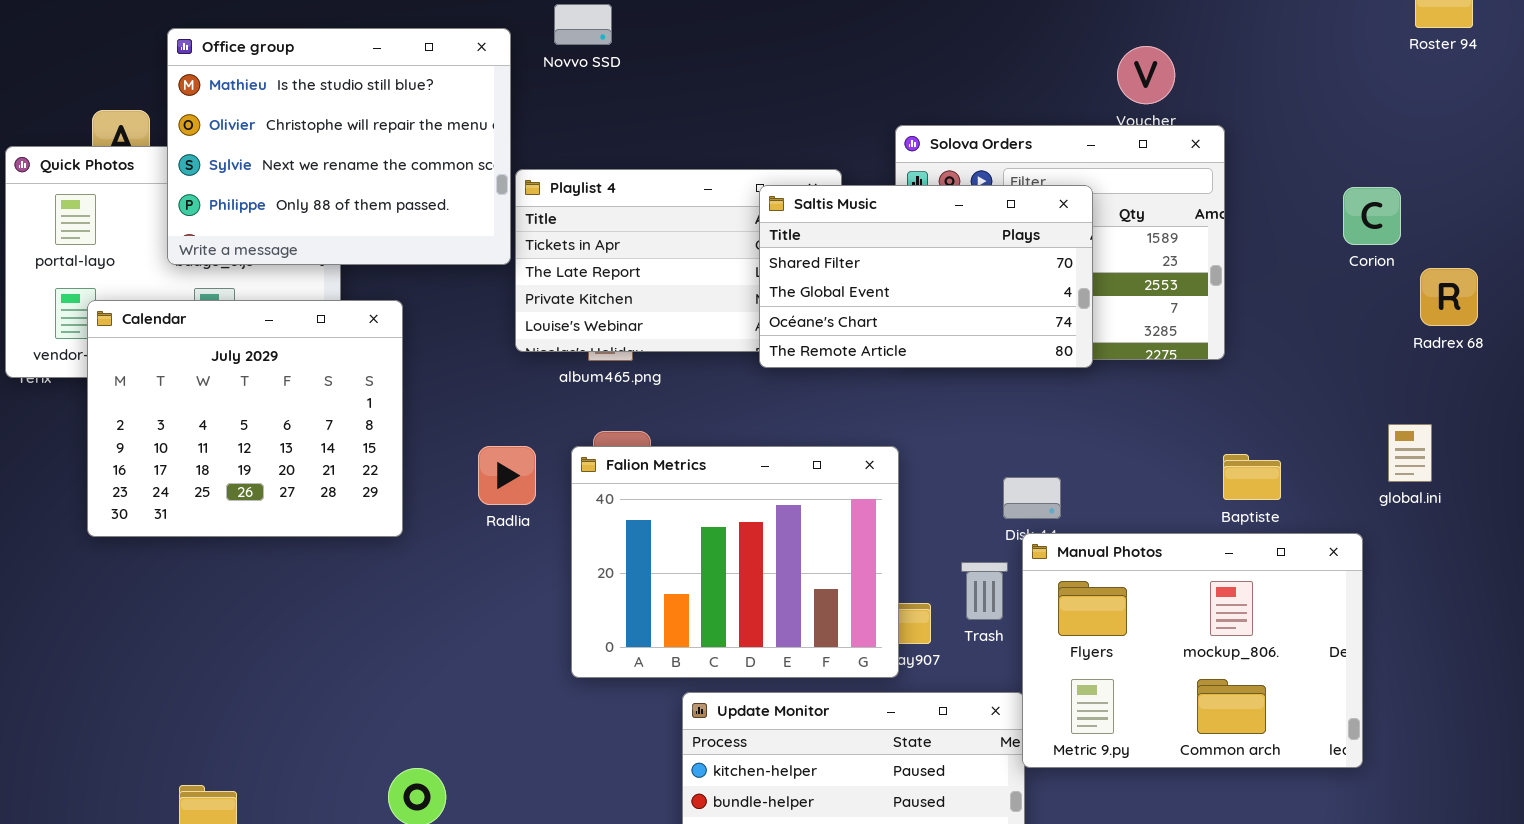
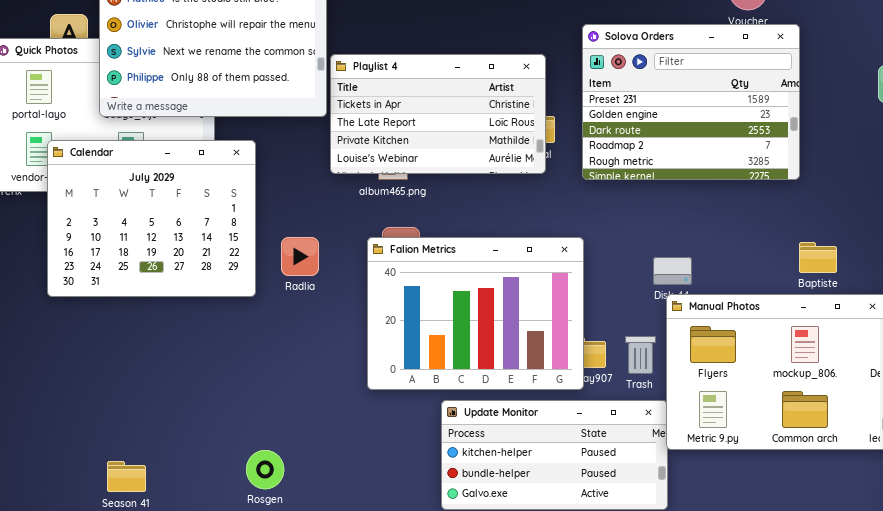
Saltis Music: [759,185,1093,368] -> none, closed
Radlia: [478,446,536,505] -> [281,237,319,276], moved
Trash: [961,562,1008,620] -> [625,336,656,374], moved

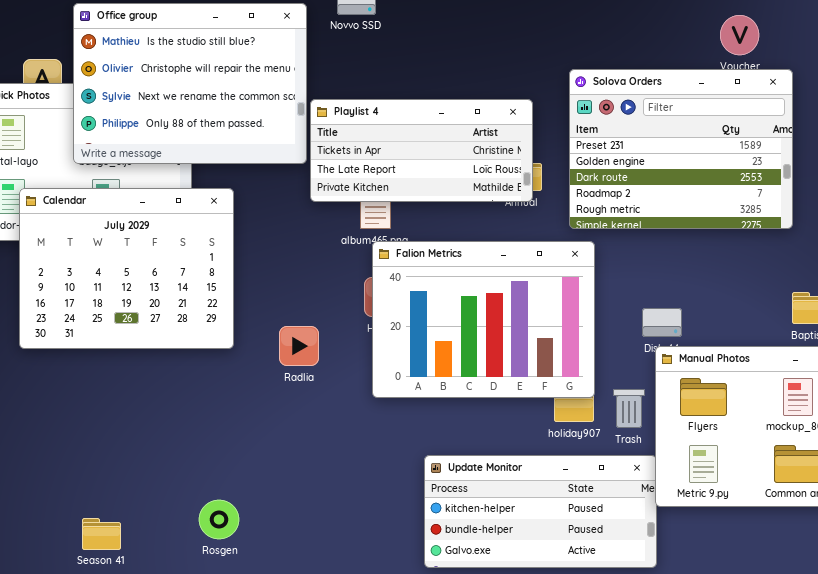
Playlist 4: [330,54,546,174] -> [310,99,533,202], resized
Radlia: [281,237,319,276] -> [279,326,319,366], moved
Falion Metrics: [367,237,584,390] -> [372,241,595,398], moved
Rosgen: [246,450,284,489] -> [199,500,239,539], moved

